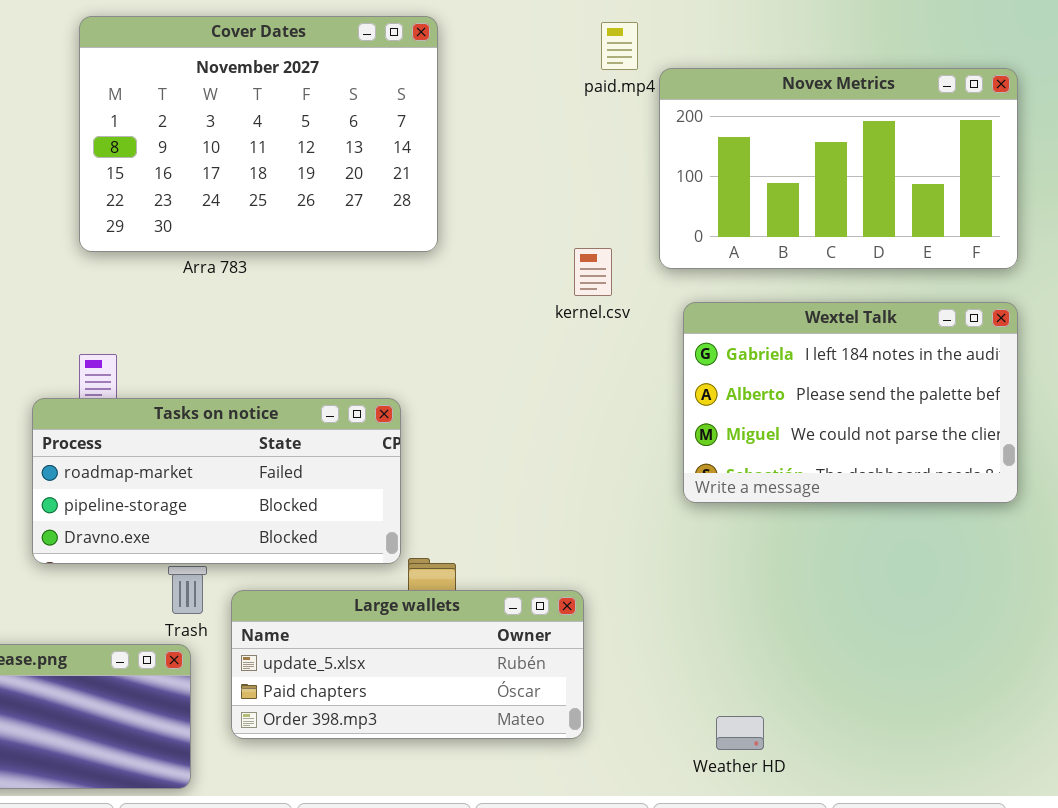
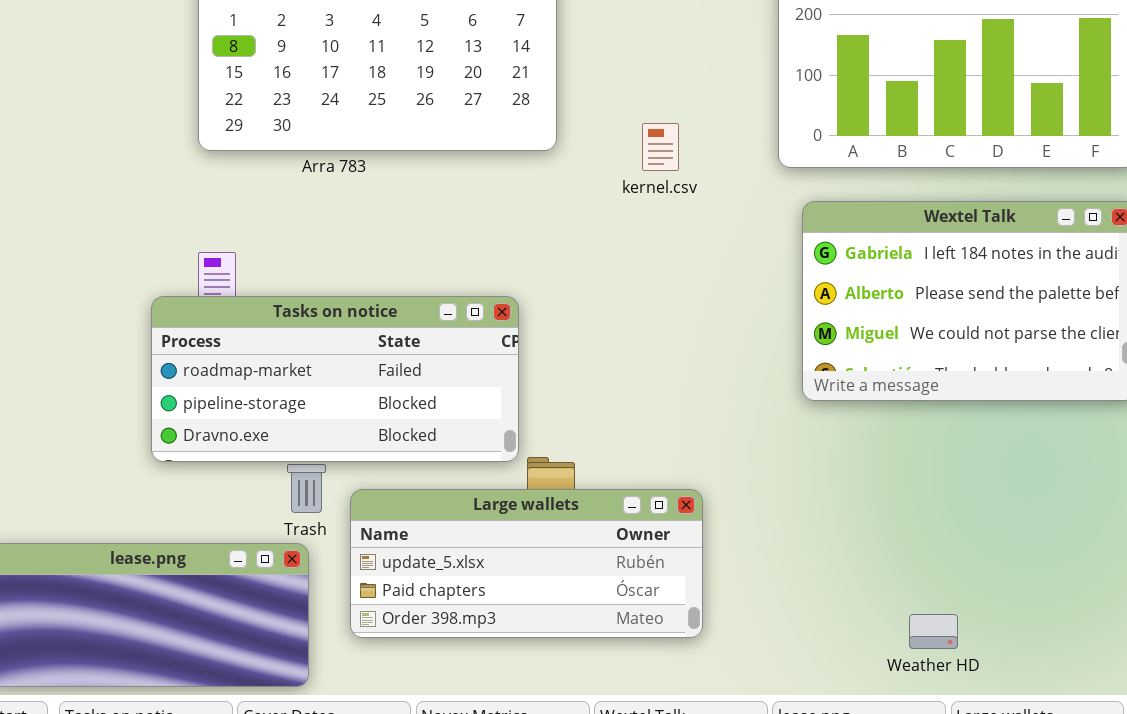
kernel.csv: [574,248,612,296] -> [642,123,679,171], moved
Weather HD: [716,716,764,750] -> [909,614,958,649], moved

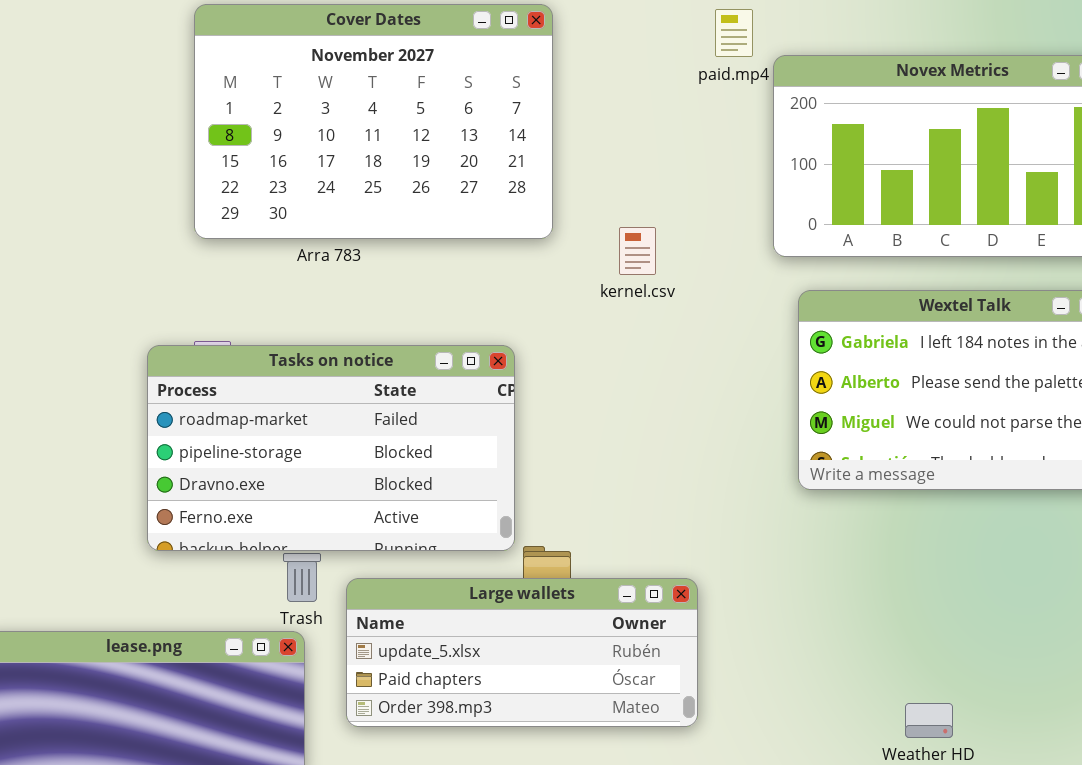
kernel.csv: [642,123,679,171] -> [619,227,656,275], moved
Tasks on notice: [151,296,519,462] -> [147,345,515,551], resized

